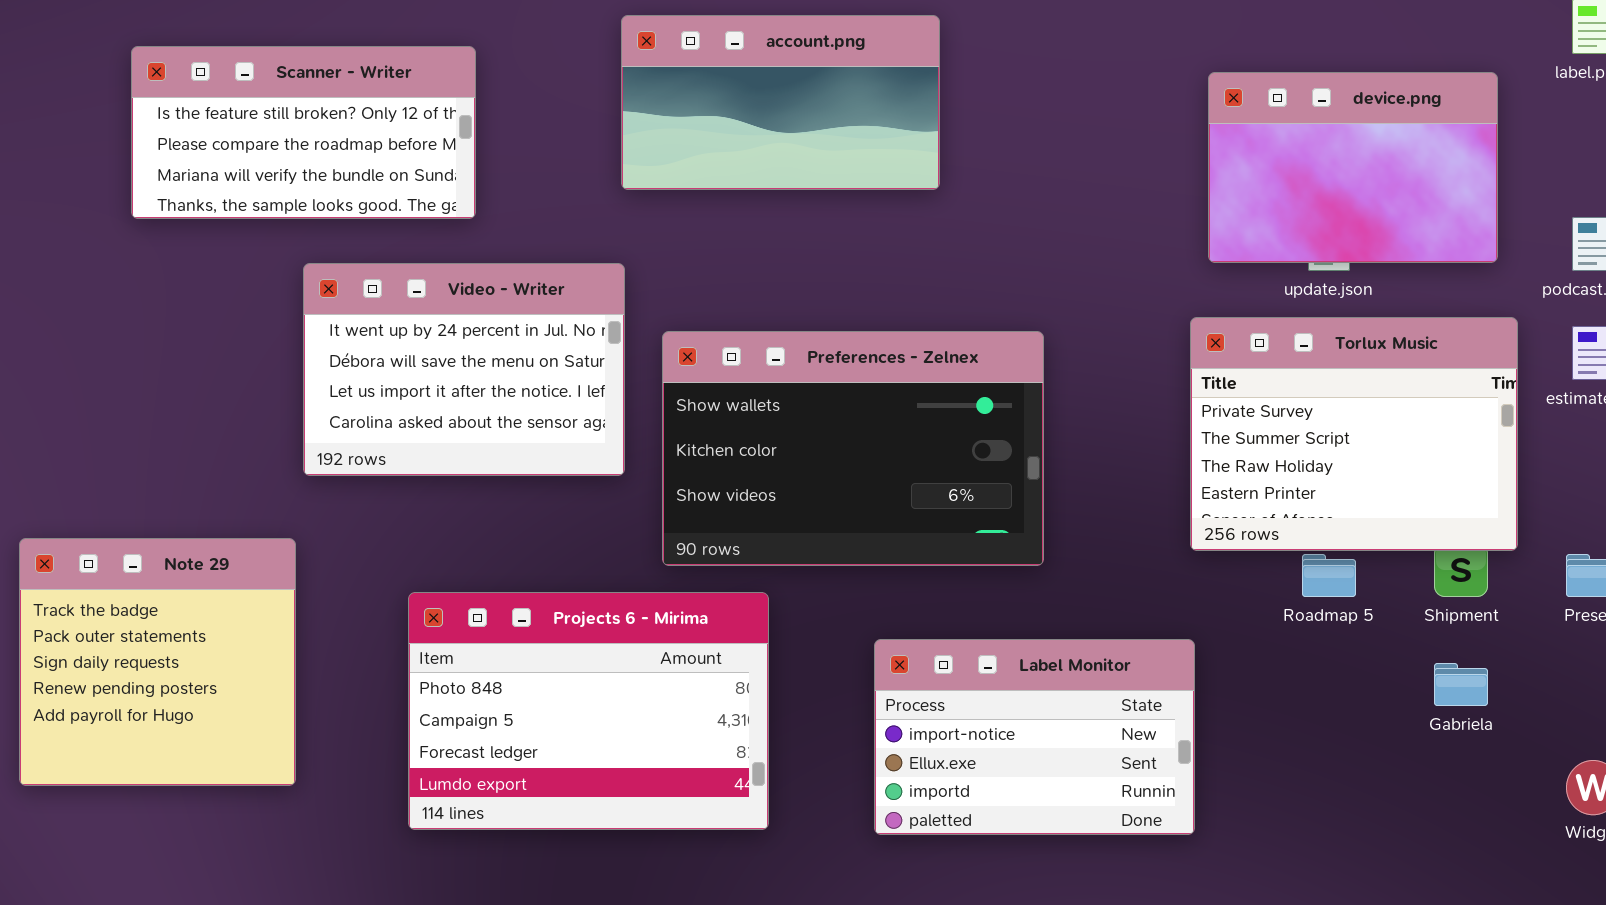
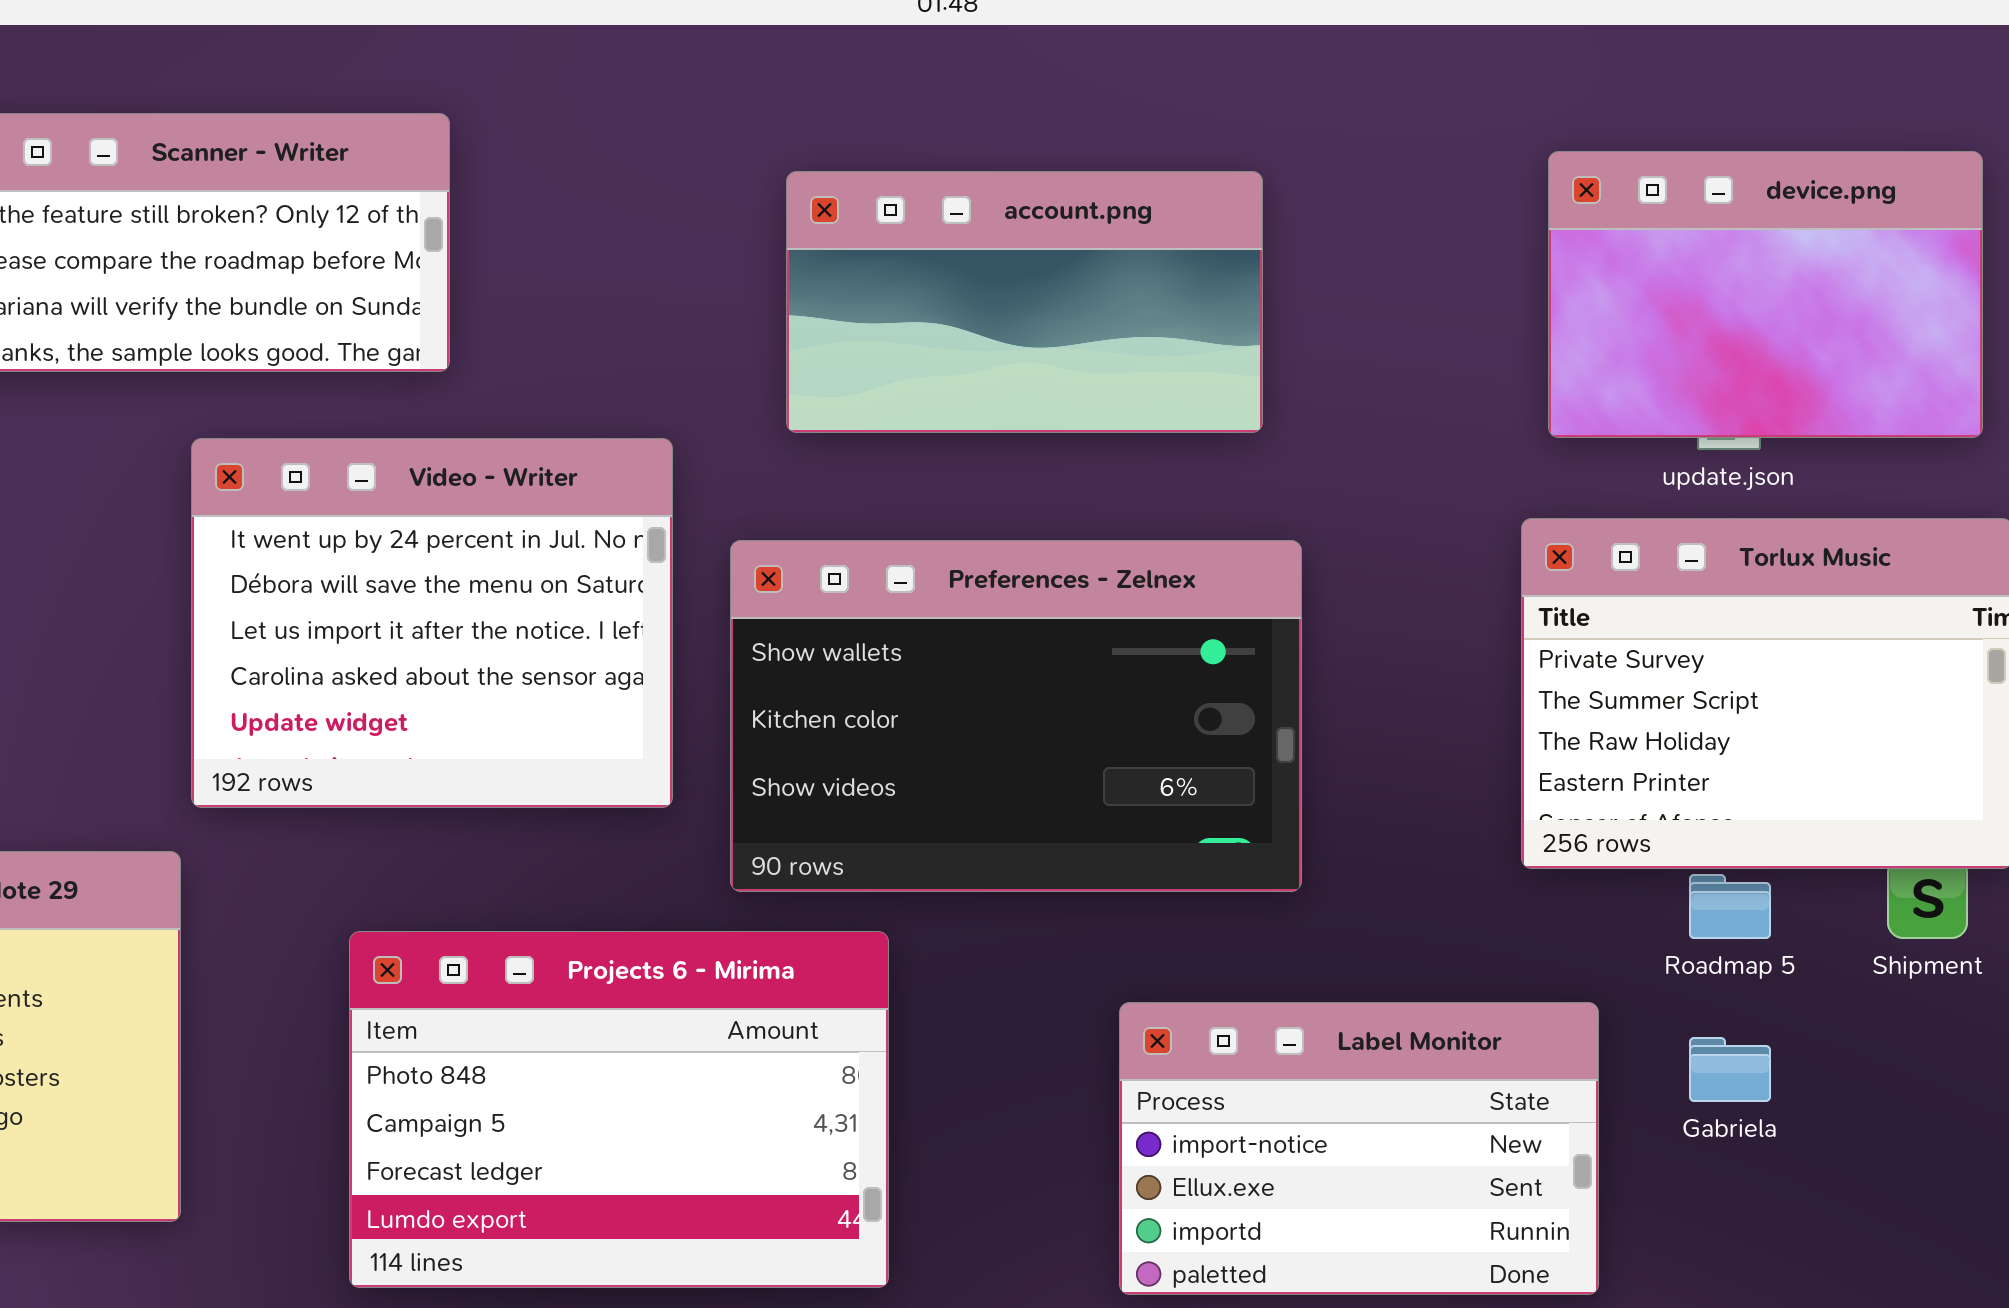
account.png: [621,15,940,190] -> [786,171,1263,433], moved
Video - Writer: [303,263,625,476] -> [191,438,673,808], resized
Label Monitor: [874,639,1195,835] -> [1119,1002,1599,1295], moved
Gabriela: [1434,663,1488,706] -> [1689,1037,1771,1102], moved

